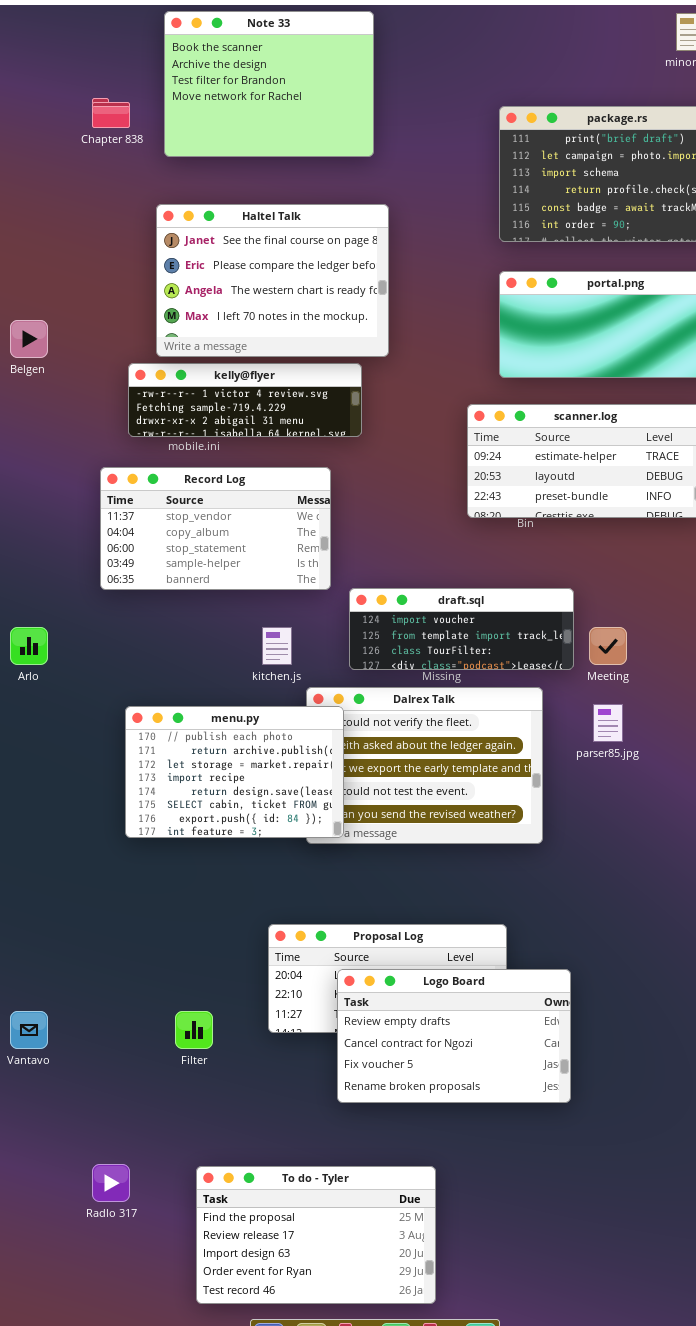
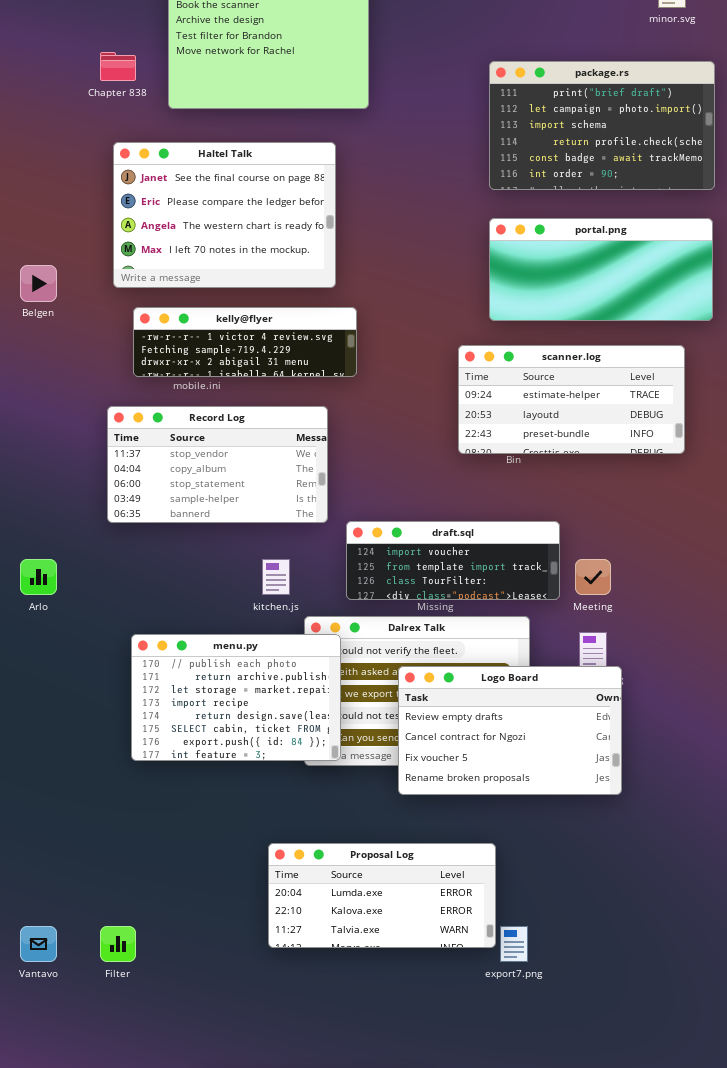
Haltel Talk: [156,204,389,357] -> [113,142,336,288], moved
Logo Board: [337,969,571,1103] -> [398,666,622,795], moved
Filter: [175,1011,213,1049] -> [100,926,136,962], moved

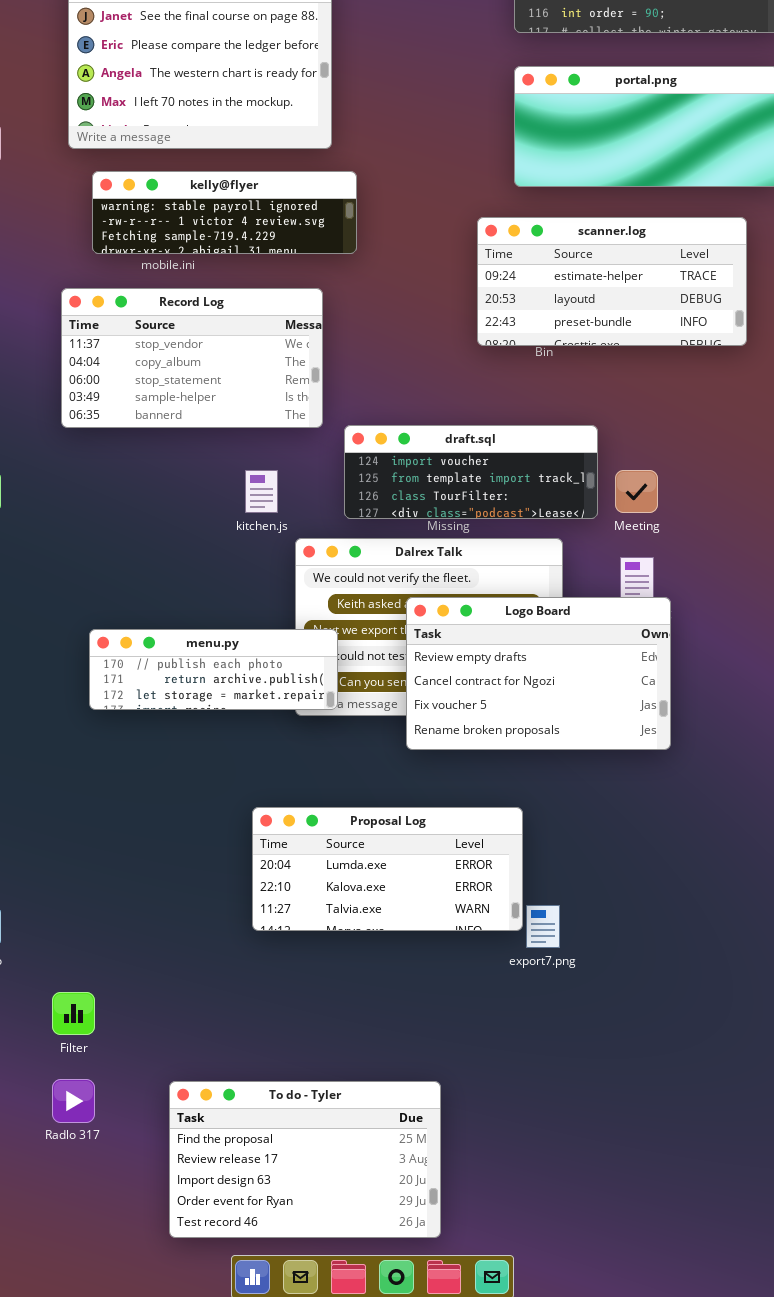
kelly@flyer: [133,307,357,377] -> [92,171,357,254], scrolled up 1 row
menu.py: [131,634,341,761] -> [89,629,338,710], resized
Filter: [100,926,136,962] -> [52,992,95,1035], moved

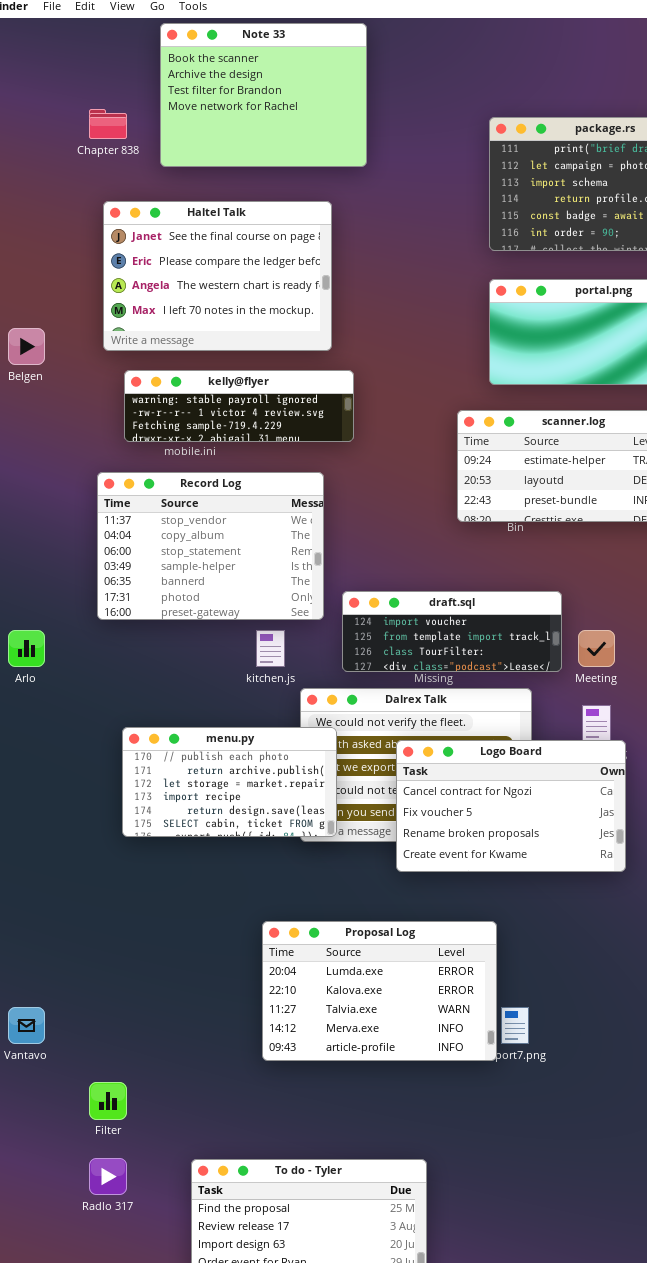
Record Log: [61,288,323,428] -> [97,472,324,620], resized
Logo Board: [406,597,671,750] -> [396,740,626,872], scrolled down 1 row
menu.py: [89,629,338,710] -> [122,727,337,837], resized
Proposal Log: [252,807,523,931] -> [262,921,497,1061], resized

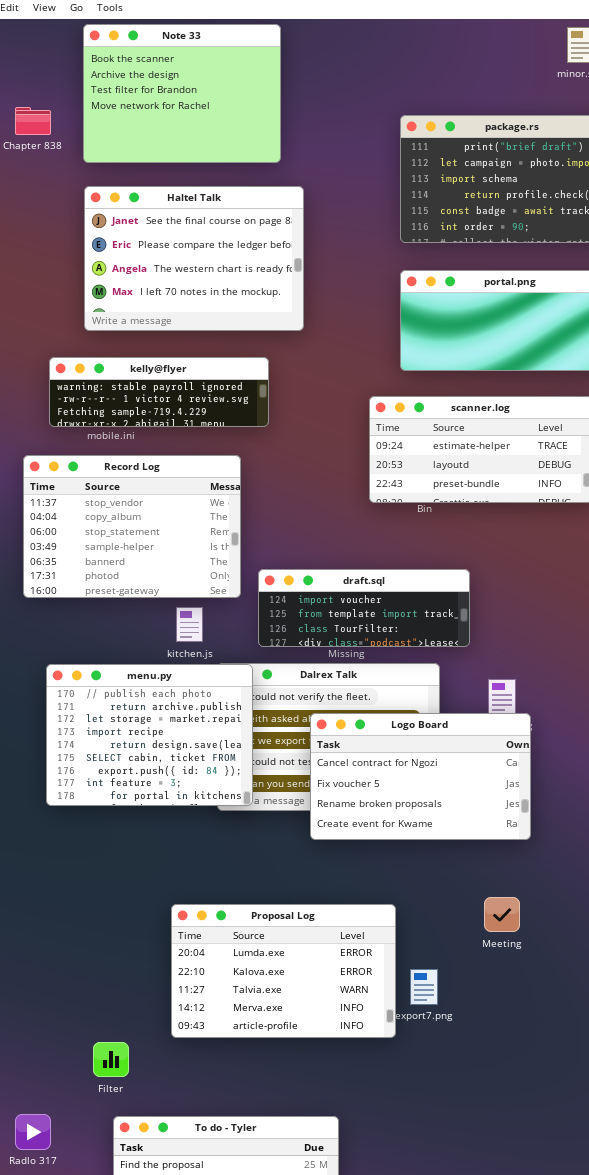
Haltel Talk: [103,201,332,351] -> [84,186,304,331], moved
Meeting: [578,630,615,667] -> [484,897,520,932], moved
menu.py: [122,727,337,837] -> [46,664,253,806], resized
Proposal Log: [262,921,497,1061] -> [171,904,396,1038], moved
Filter: [89,1082,127,1120] -> [93,1042,129,1077], moved

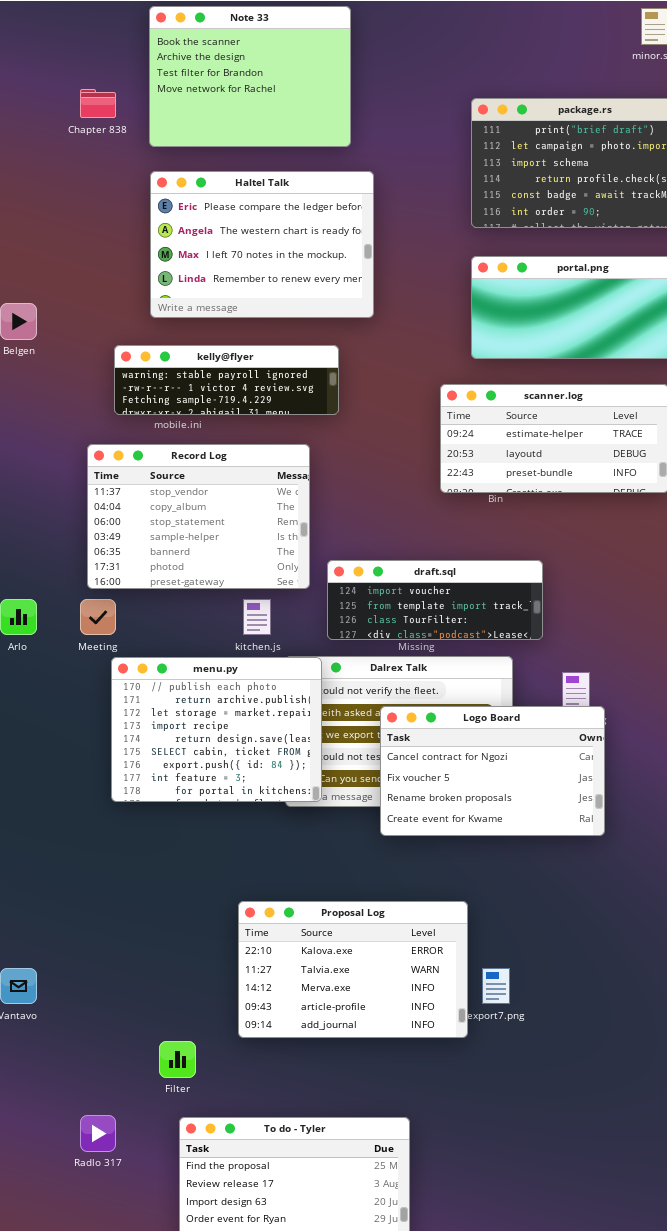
Haltel Talk: [84,186,304,331] -> [150,171,374,318], scrolled down 1 row
Meeting: [484,897,520,932] -> [80,599,116,635], moved
Proposal Log: [171,904,396,1038] -> [238,901,468,1038], scrolled down 1 row

